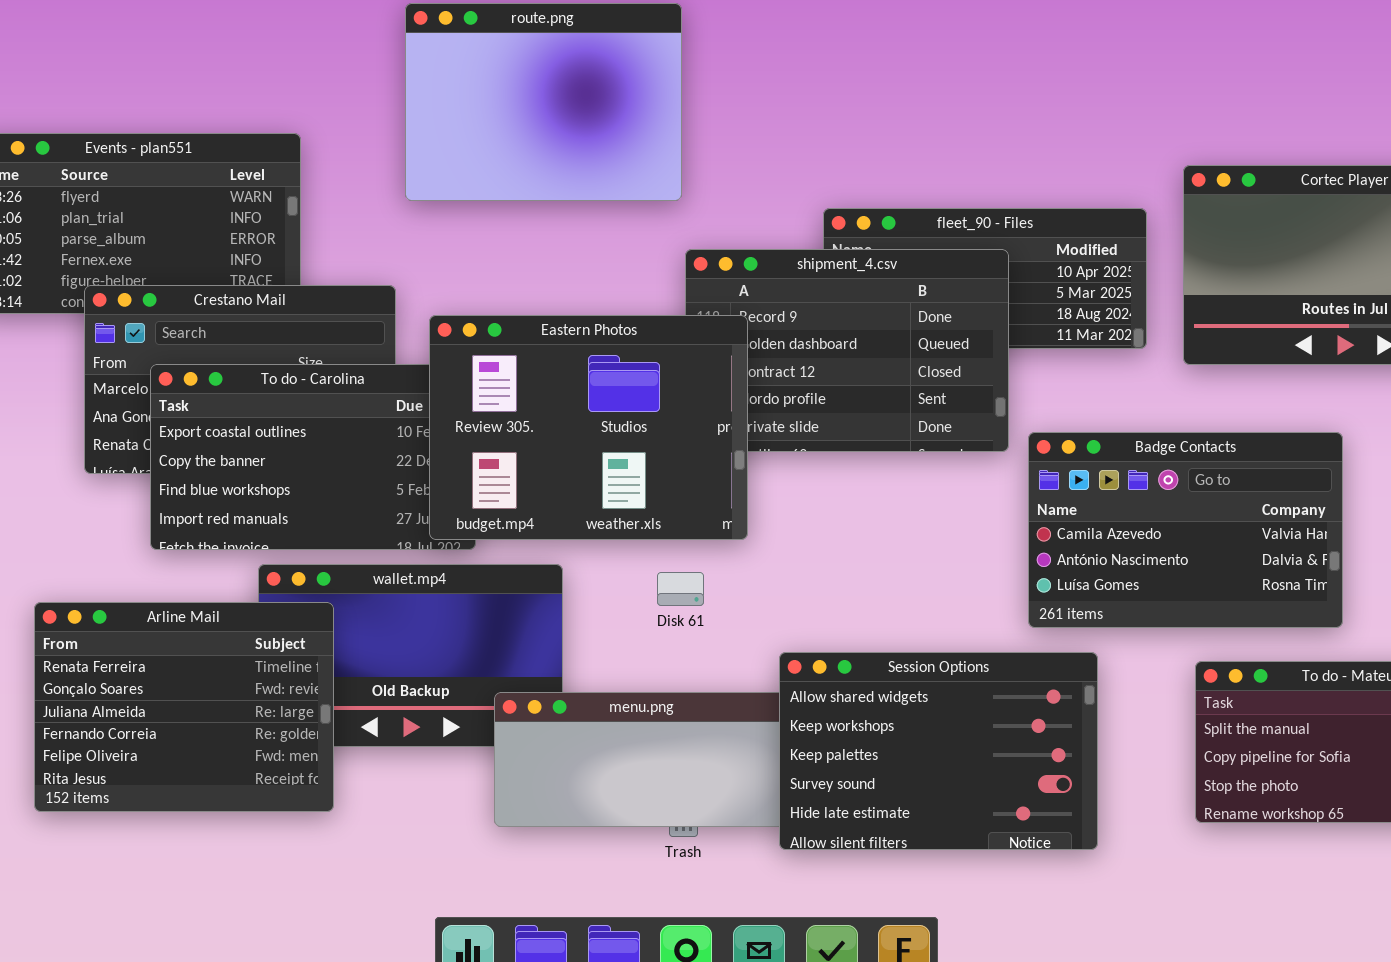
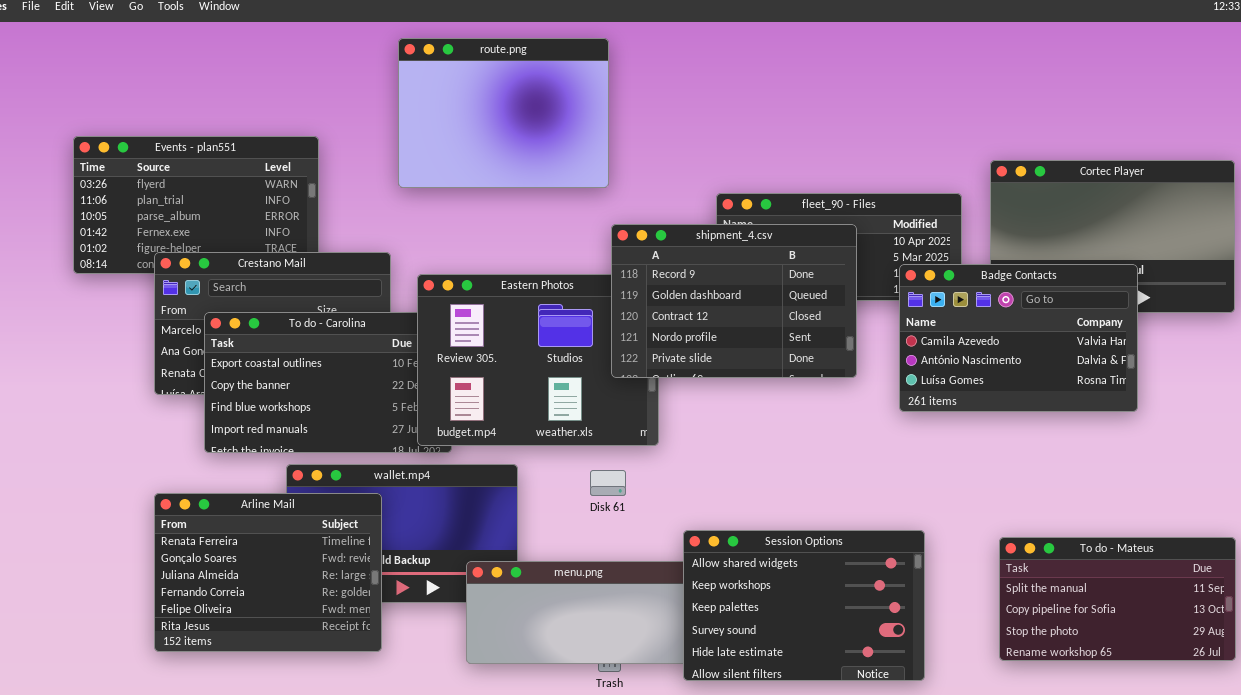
shipment_4.csv: [685,249,1009,452] -> [611,224,857,378], raised
Badge Contacts: [1028,432,1343,628] -> [899,264,1138,412], moved
Arline Mail: [34,602,334,812] -> [154,493,382,652], moved

